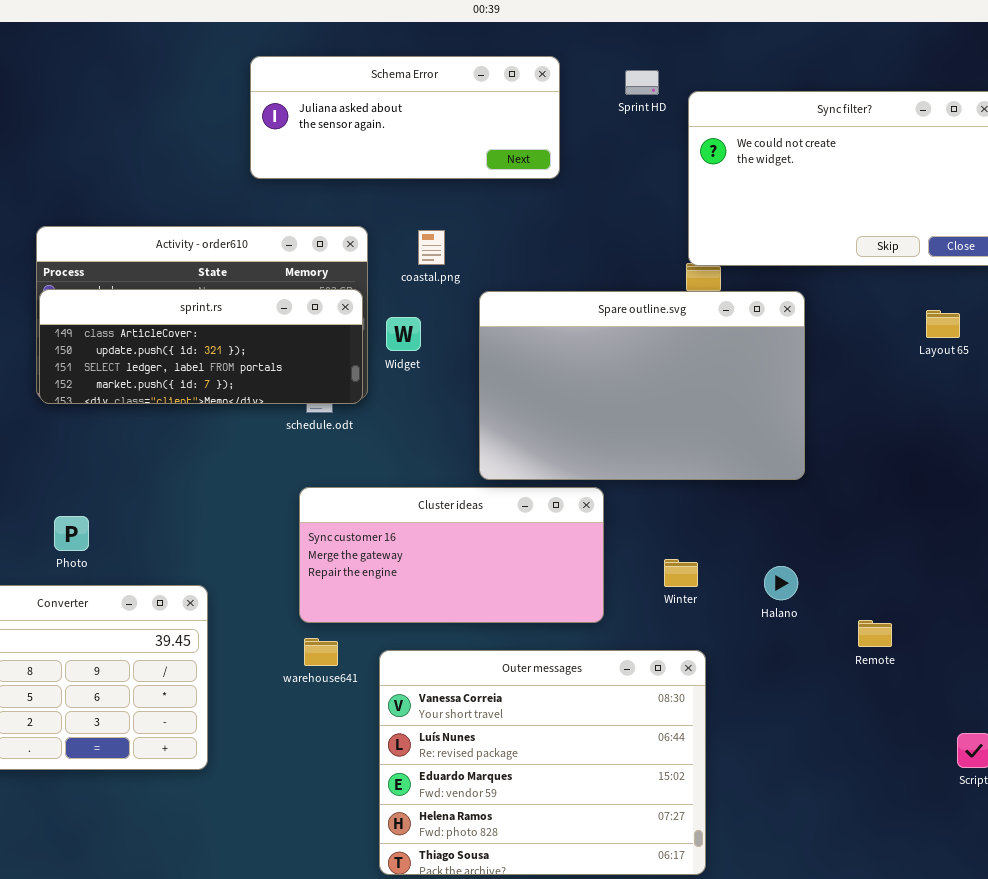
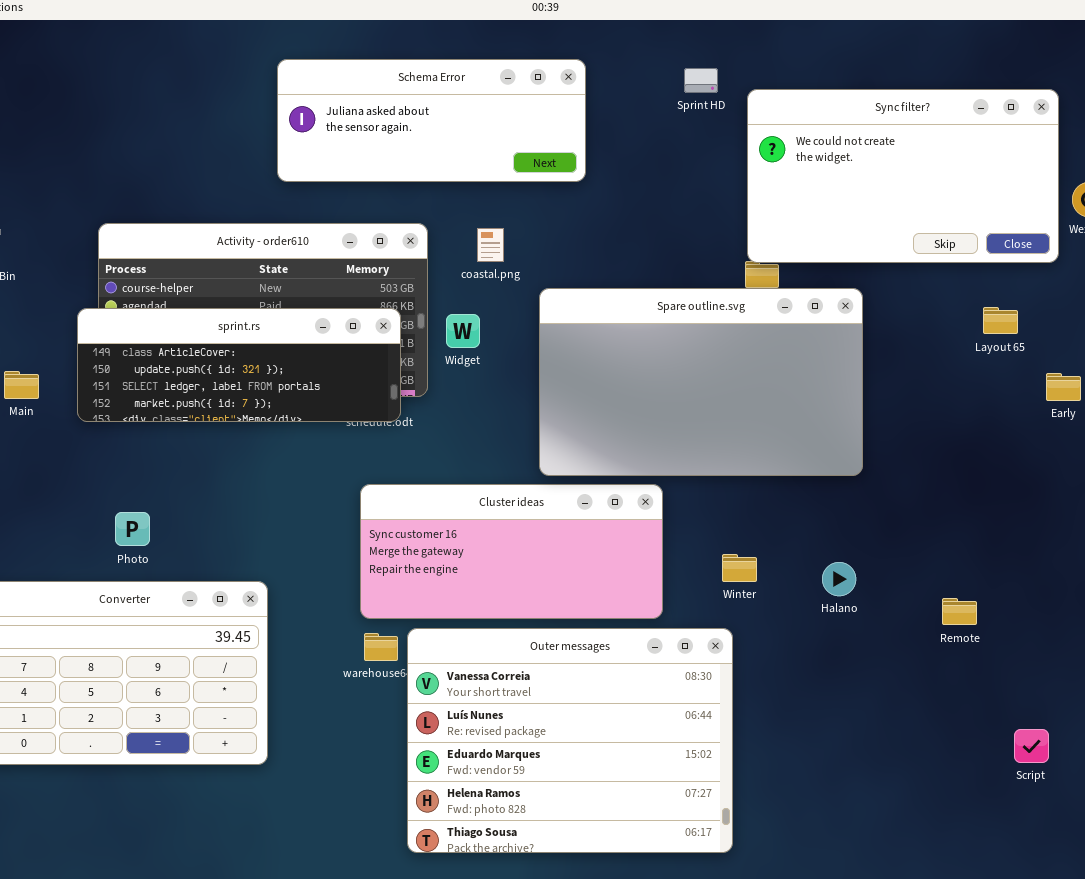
Schema Error: [250,56,560,179] -> [277,59,586,182], moved
sprint.rs: [39,289,363,404] -> [77,308,401,422], moved
Remote: [858,620,892,647] -> [942,598,977,625], moved
Outer messages: [379,650,706,875] -> [407,628,733,853], moved

